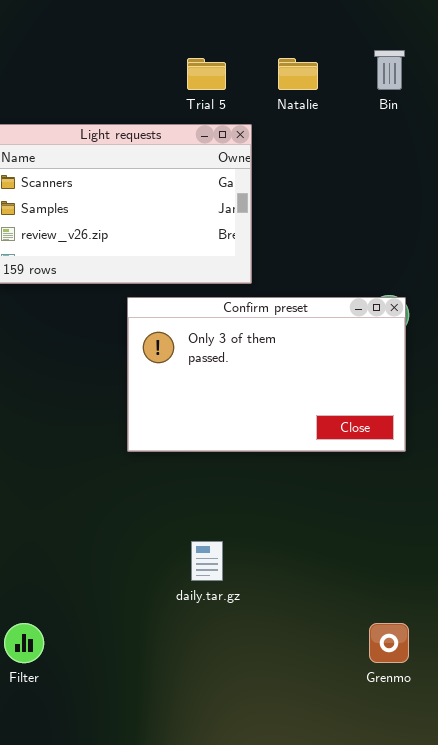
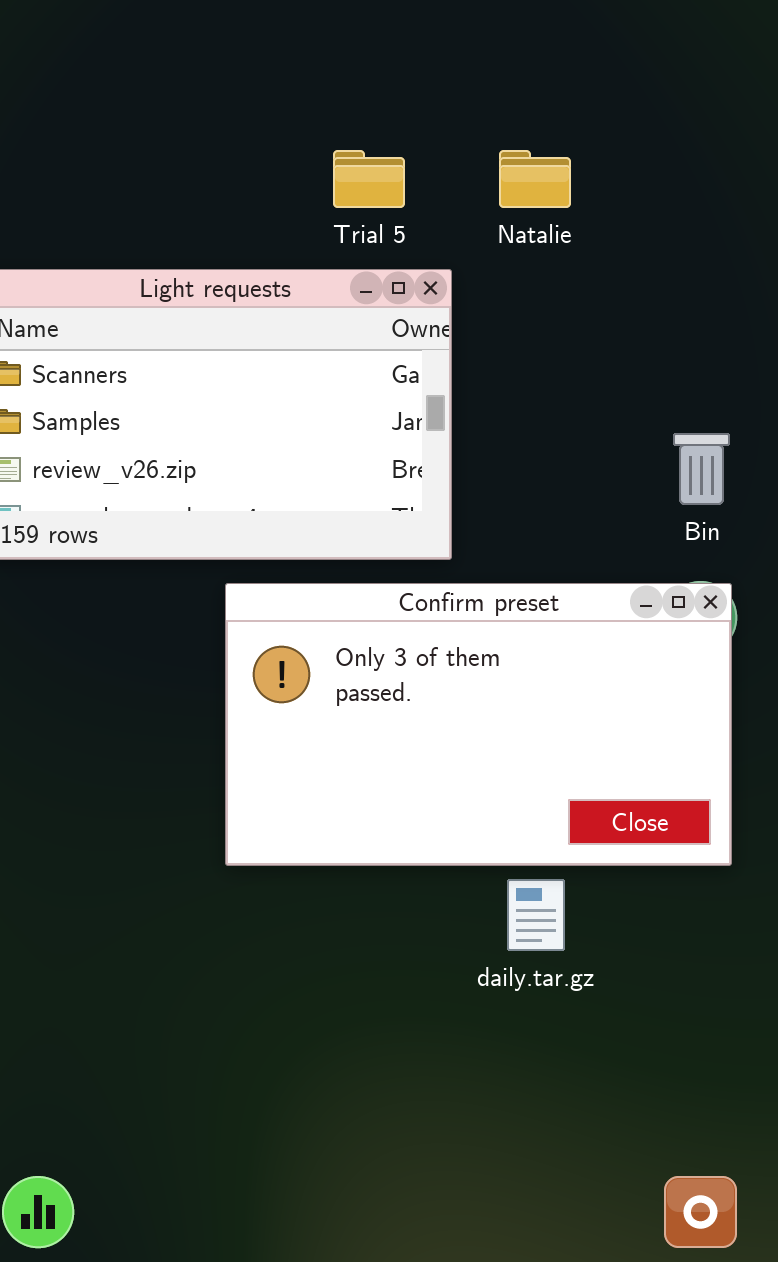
Bin: [374,50,405,90] -> [673,433,730,505], moved
daily.tar.gz: [191,541,223,581] -> [507,879,565,951], moved

